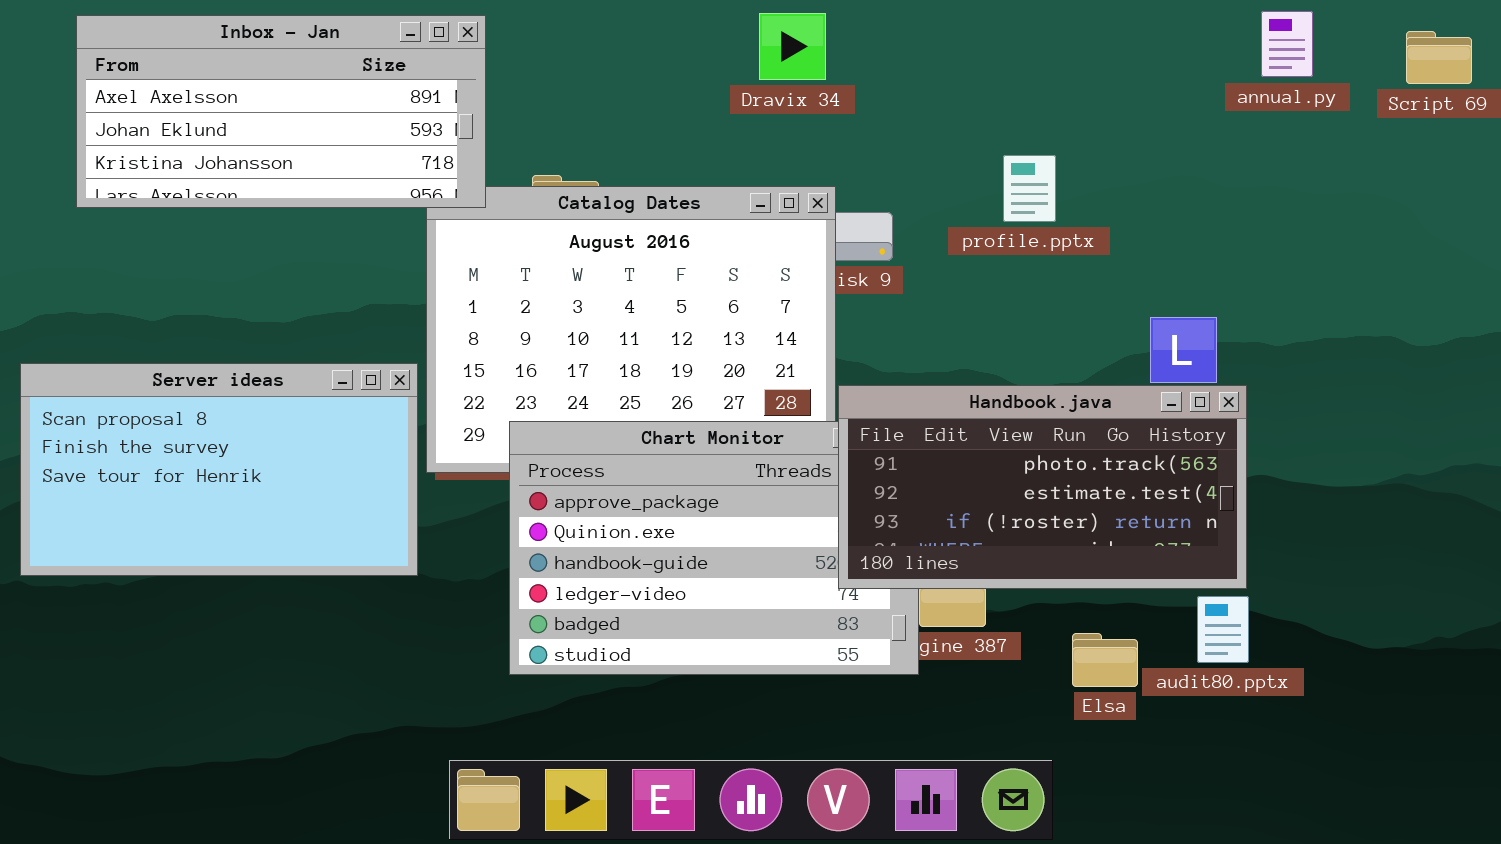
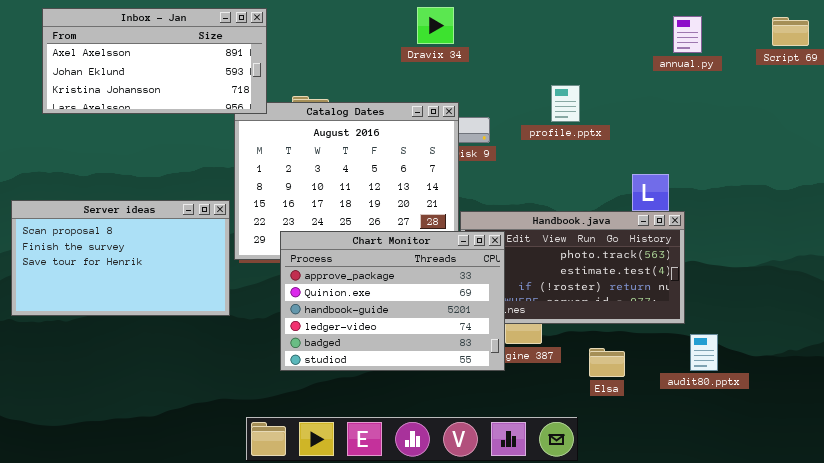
annual.py: [1261,11,1313,77] -> [673,16,702,53], moved
Chart Monitor: [509,421,919,675] -> [280,231,505,371], raised
audit80.pptx: [1197,596,1249,663] -> [690,334,718,371], moved

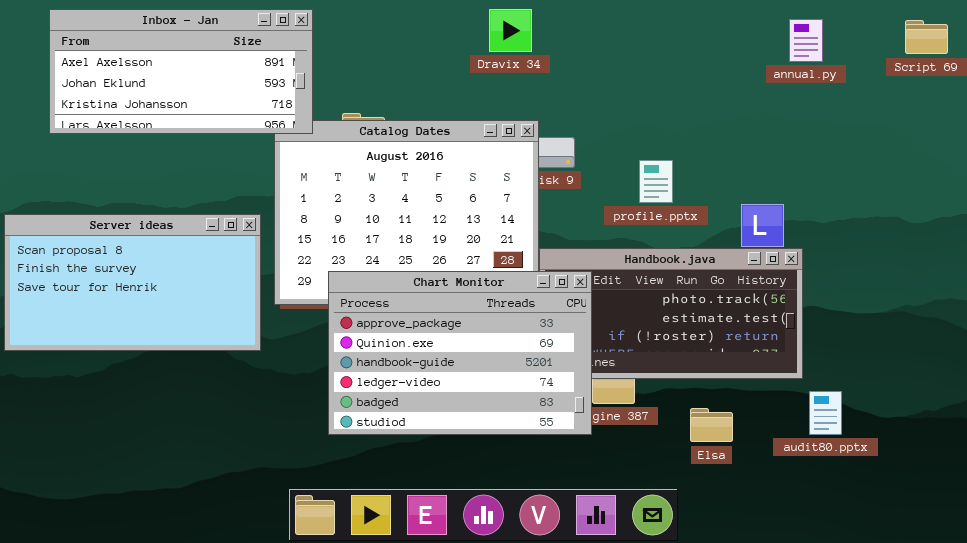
profile.pptx: [551,85,580,122] -> [639,160,673,203], moved
Server ideas: [11,200,230,316] -> [4,214,261,351], moved

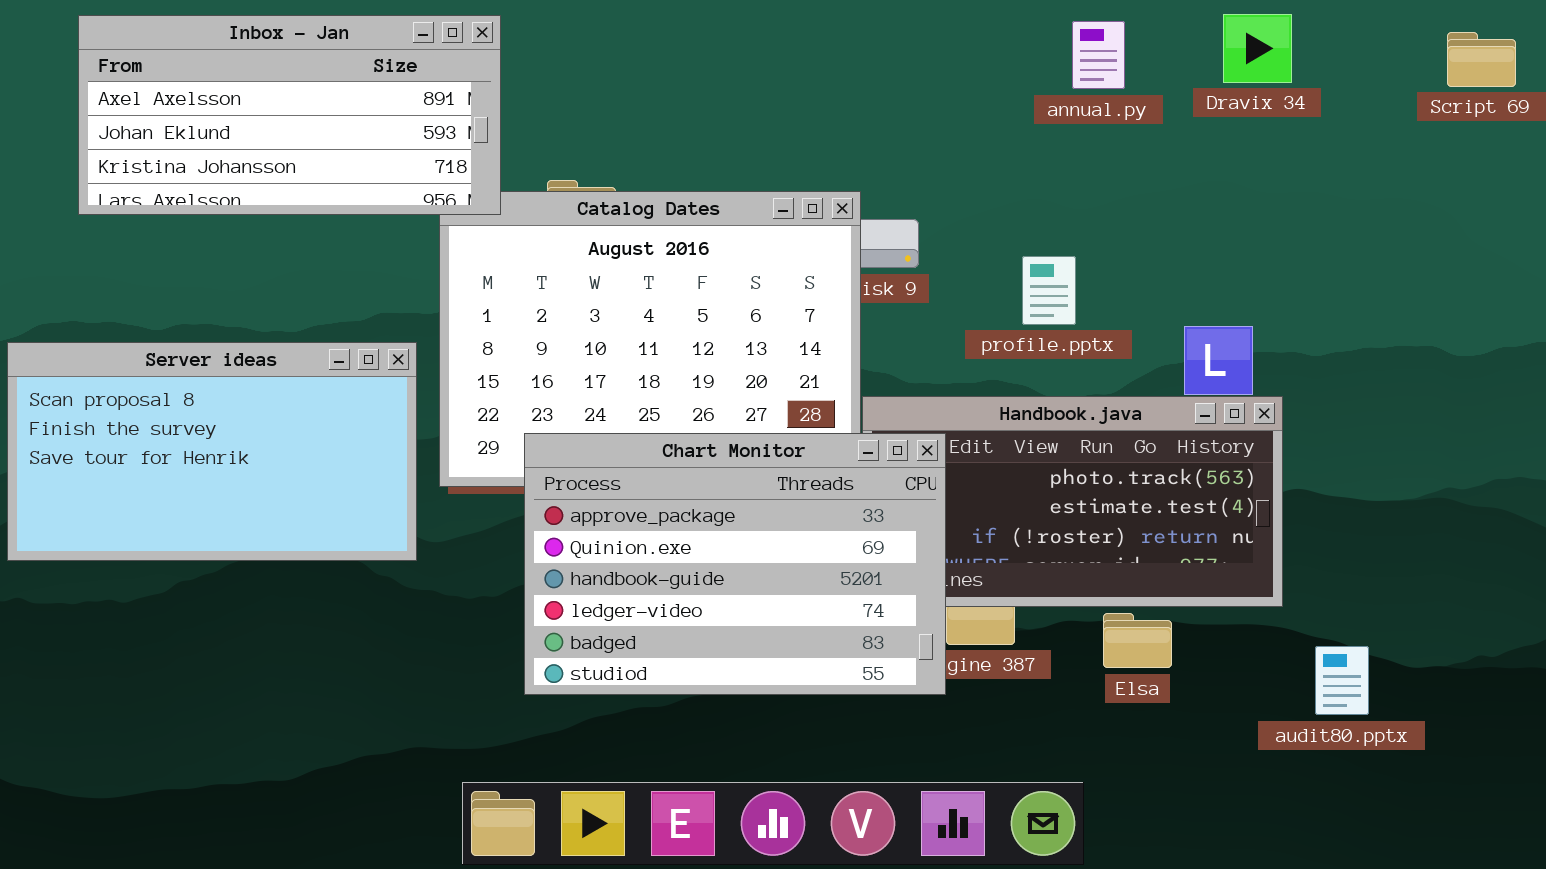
Dravix 34: [489,9,532,52] -> [1223,14,1292,83], moved
annual.py: [789,19,823,62] -> [1072,21,1125,89], moved
audit80.pptx: [809,391,842,435] -> [1315,646,1369,715], moved
Elsa: [690,408,733,442] -> [1103,613,1172,668], moved

